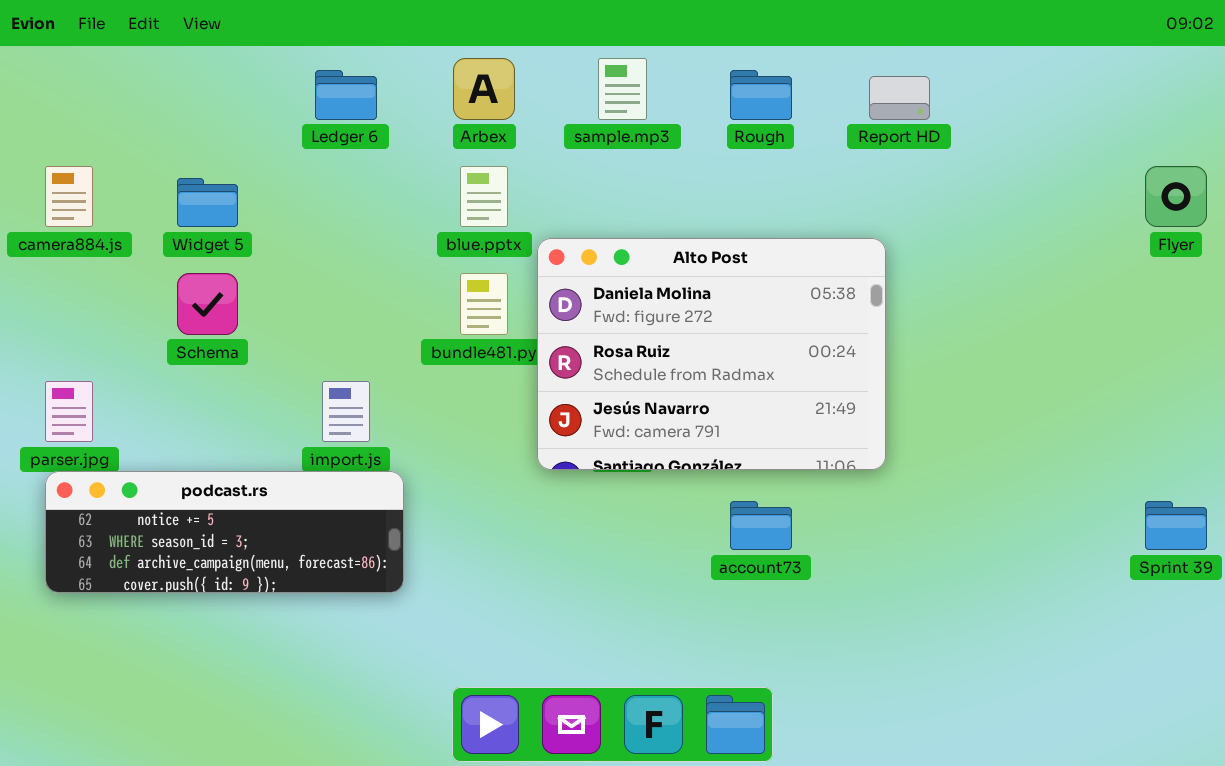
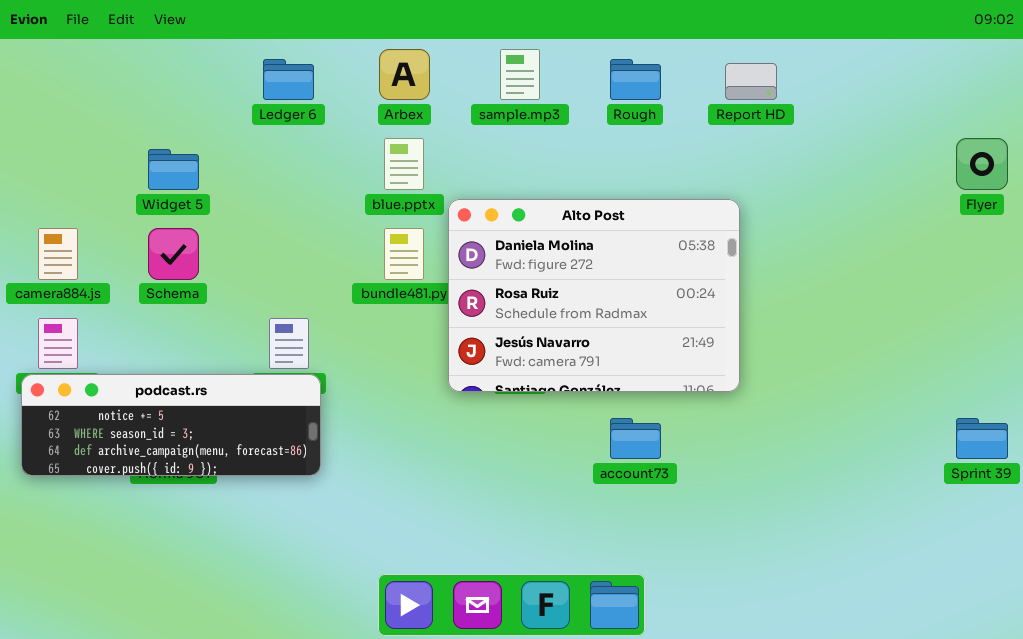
camera884.js: [45,166,93,227] -> [38,228,78,280], moved
podcast.rs: [45,471,404,593] -> [21,374,321,476], moved

